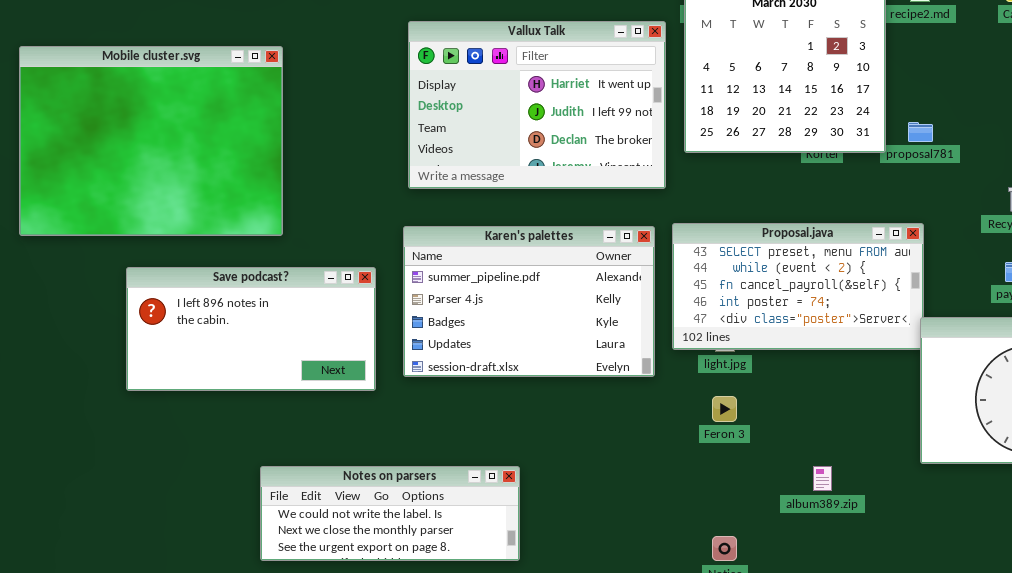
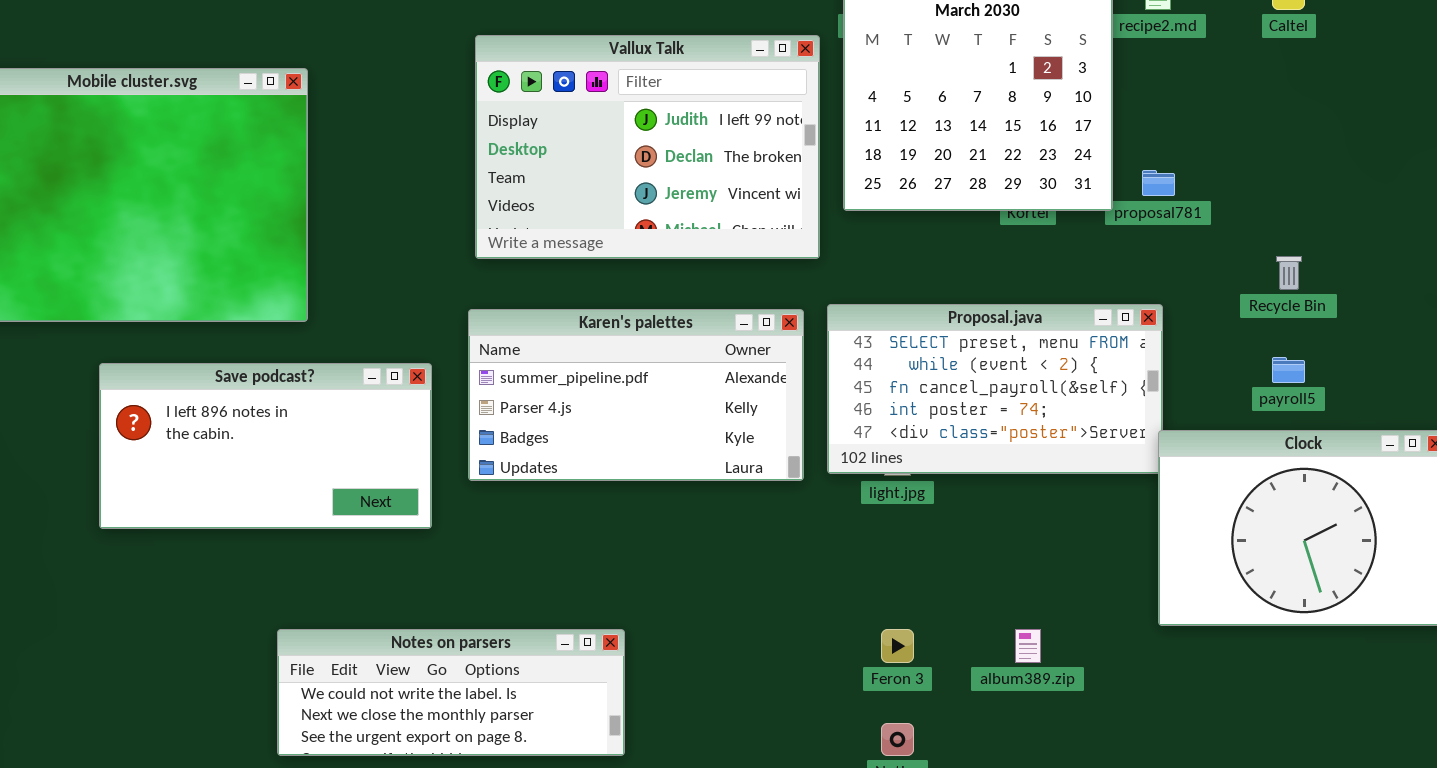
Vallux Talk: [408,21,666,189] -> [475,35,820,259], scrolled down 1 row
Karen's palettes: [403,226,655,377] -> [468,309,804,481], resized
Feron 3: [712,396,737,422] -> [881,629,914,663], moved

